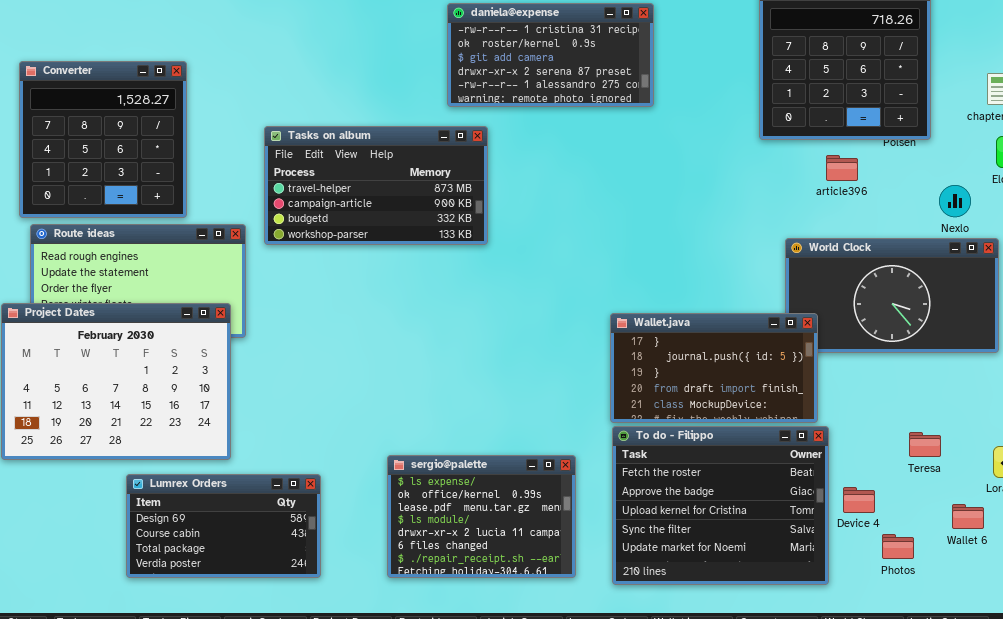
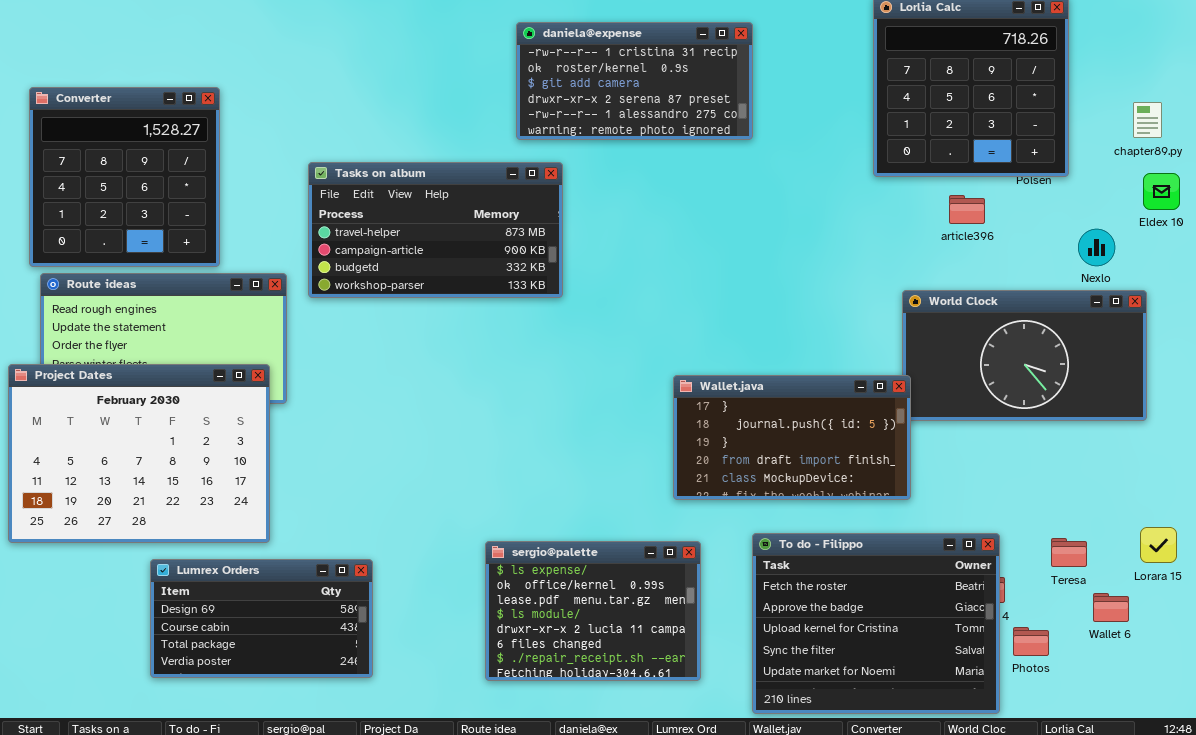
Wallet.java: [610,313,818,423] -> [673,375,911,500], moved
To do - Filippo: [612,426,829,585] -> [752,533,1000,714], moved
Teresa: [909,432,941,457] -> [1051,538,1087,567], moved
sergio@palette: [387,455,576,578] -> [485,541,701,681], moved

